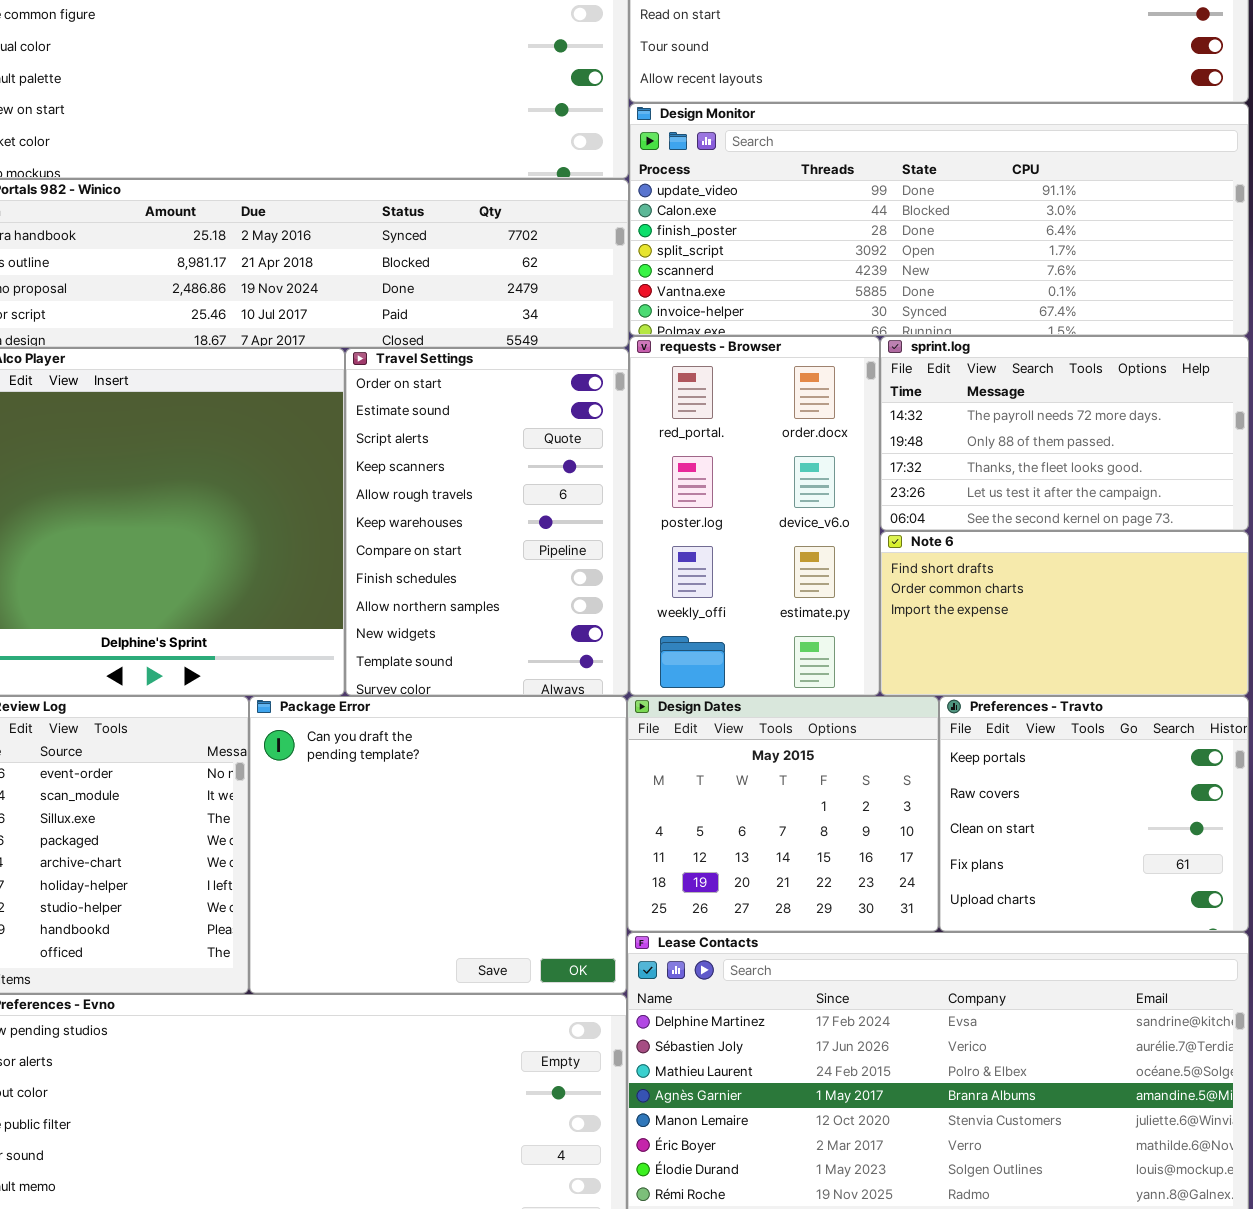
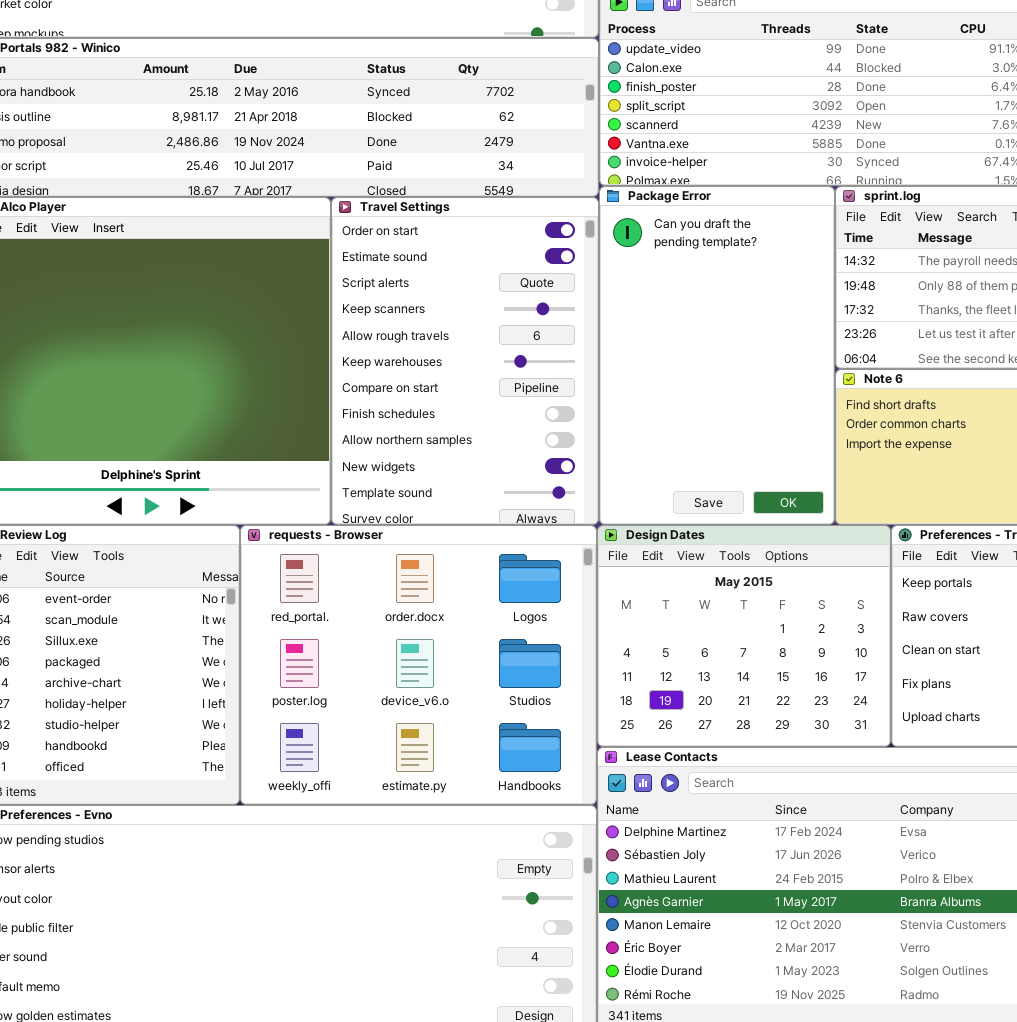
requests - Browser: [629,336,880,696] -> [240,525,597,805], moved, resized
Package Error: [249,696,627,994] -> [599,186,835,525], moved, resized

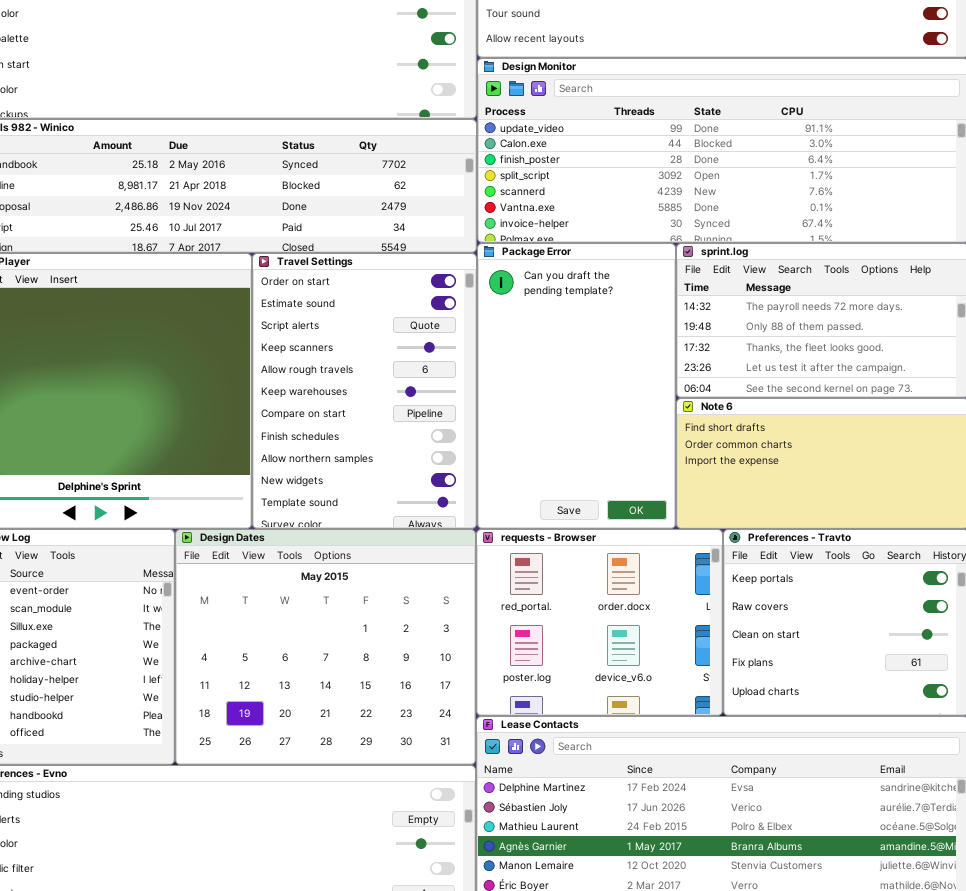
requests - Browser: [240,525,597,805] -> [476,529,723,716], moved, resized
Design Dates: [597,525,891,747] -> [175,529,476,765], moved, resized

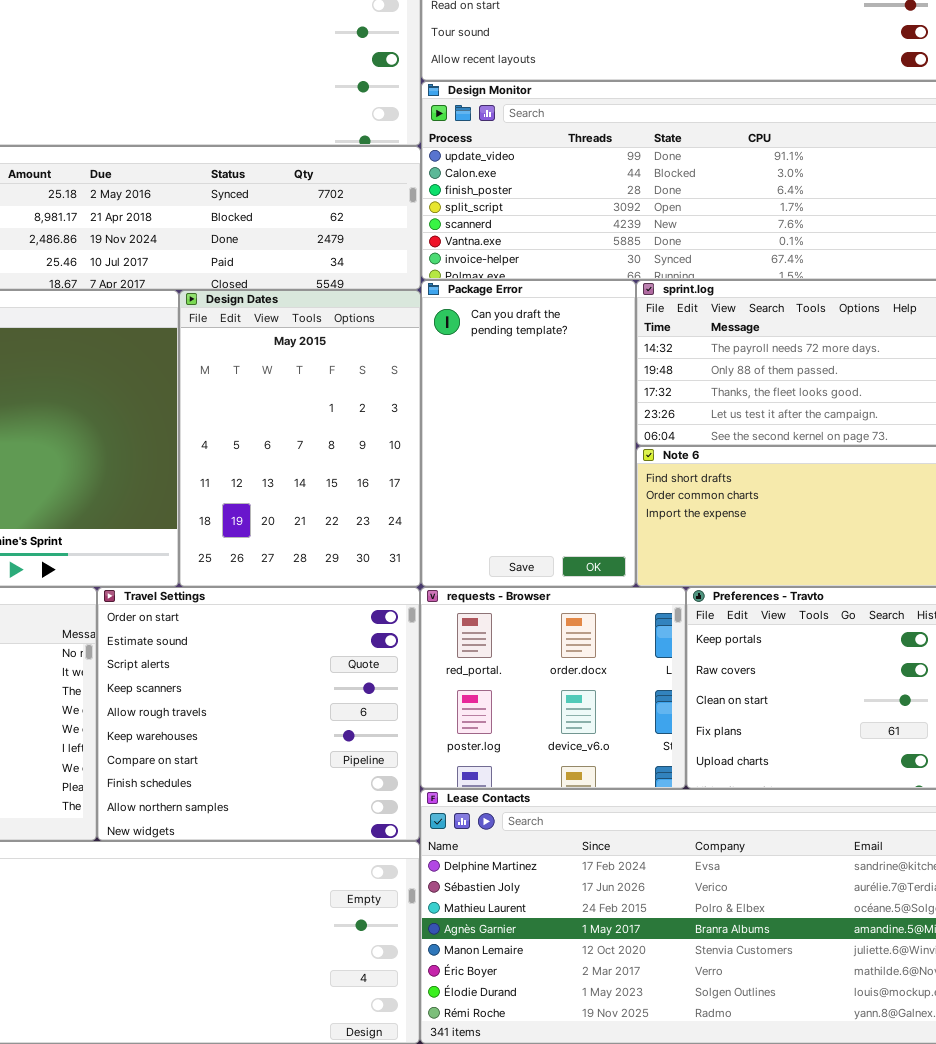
Travel Settings: [252,253,477,529] -> [97,587,420,841], moved, resized
Design Dates: [175,529,476,765] -> [179,290,421,587], moved, resized

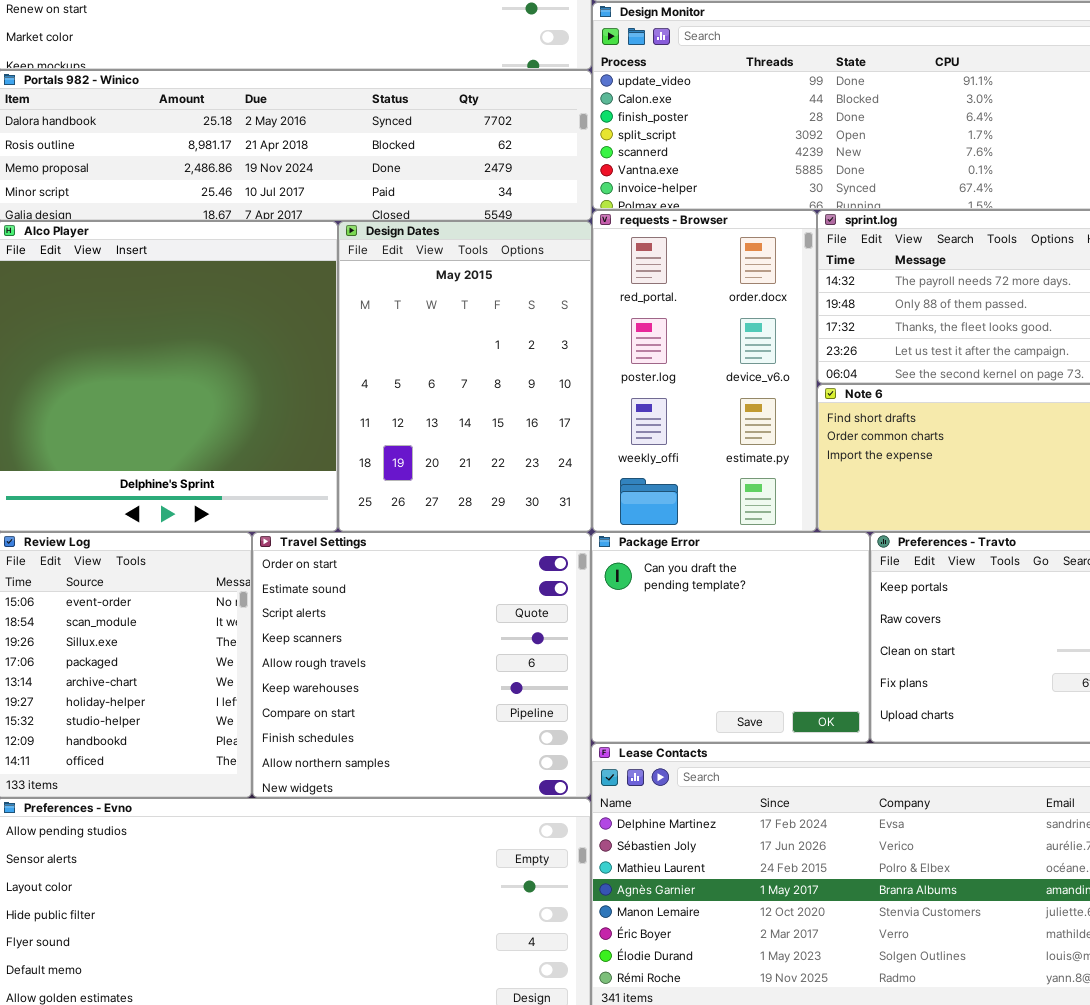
Package Error: [421,280,636,587] -> [591,532,870,743], moved, resized
requests - Browser: [420,587,686,789] -> [592,210,817,532], moved, resized

